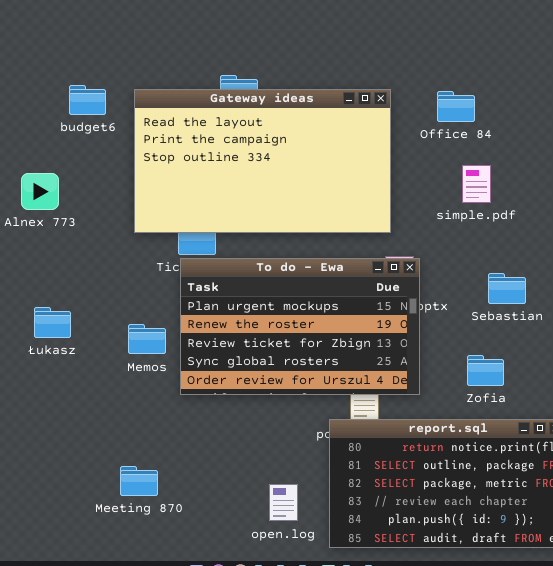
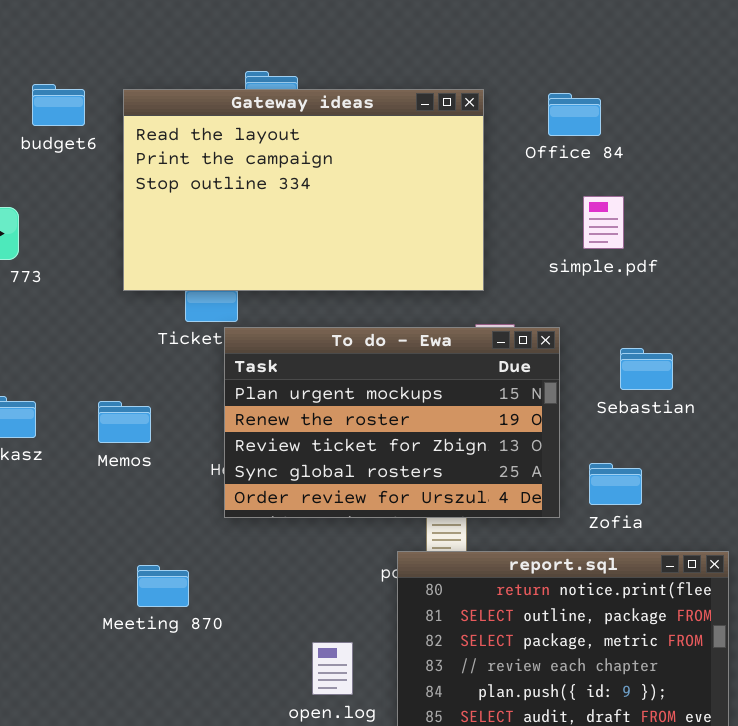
To do - Ewa: [180,258,420,395] -> [224,327,560,518], moved
Memos: [128,324,166,354] -> [98,401,151,443], moved
Meeting 870: [120,466,158,496] -> [137,565,189,607], moved

